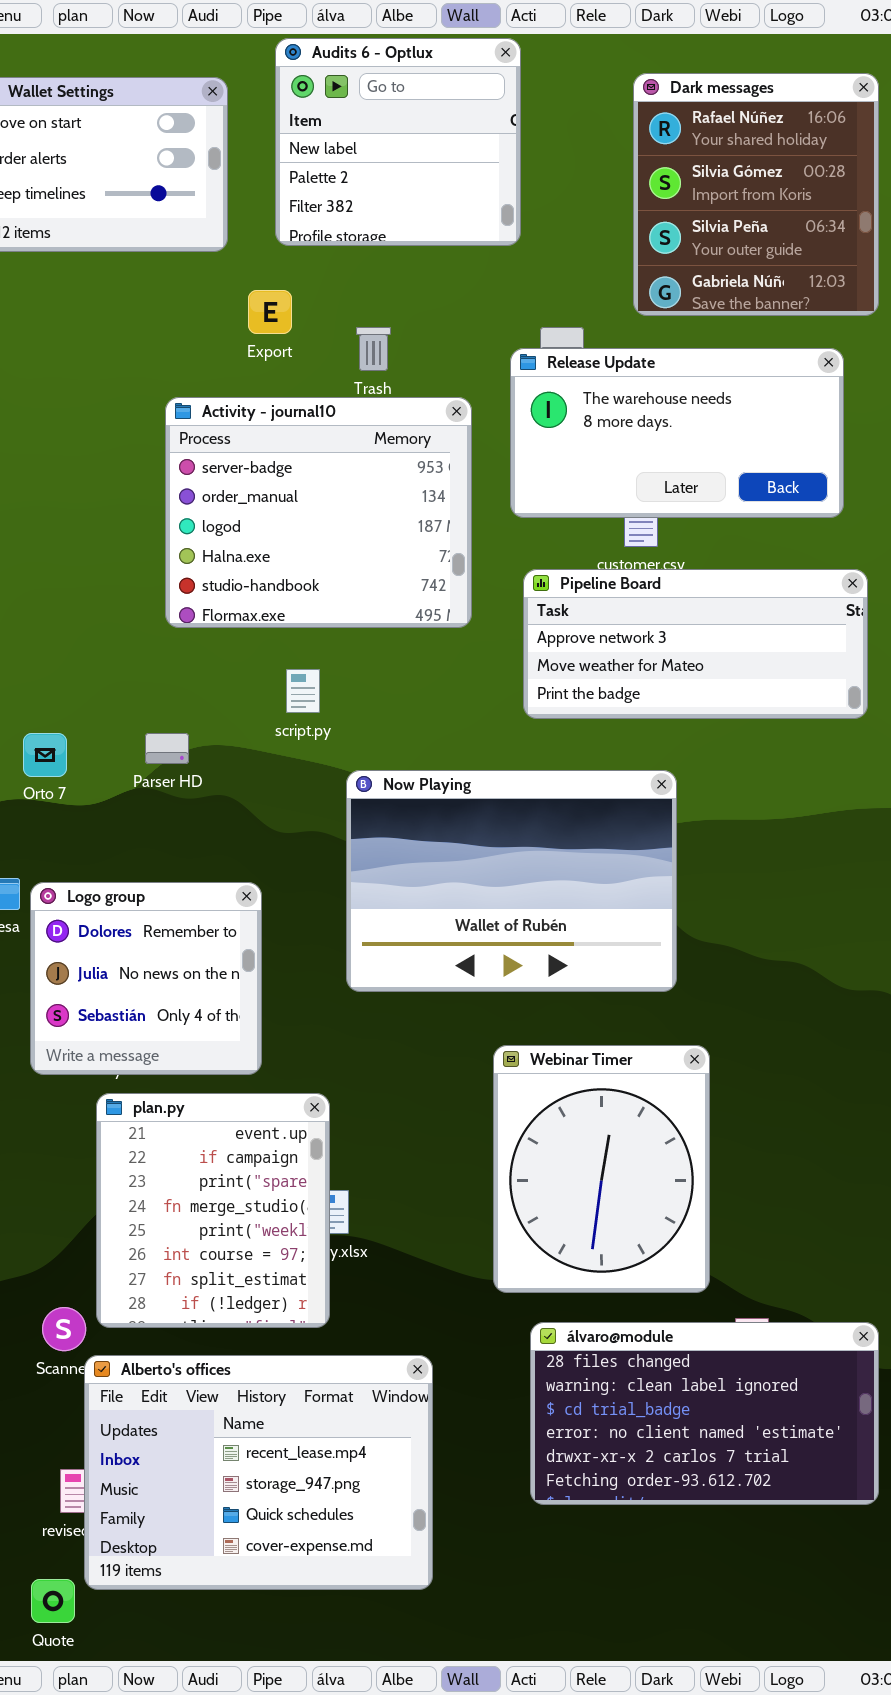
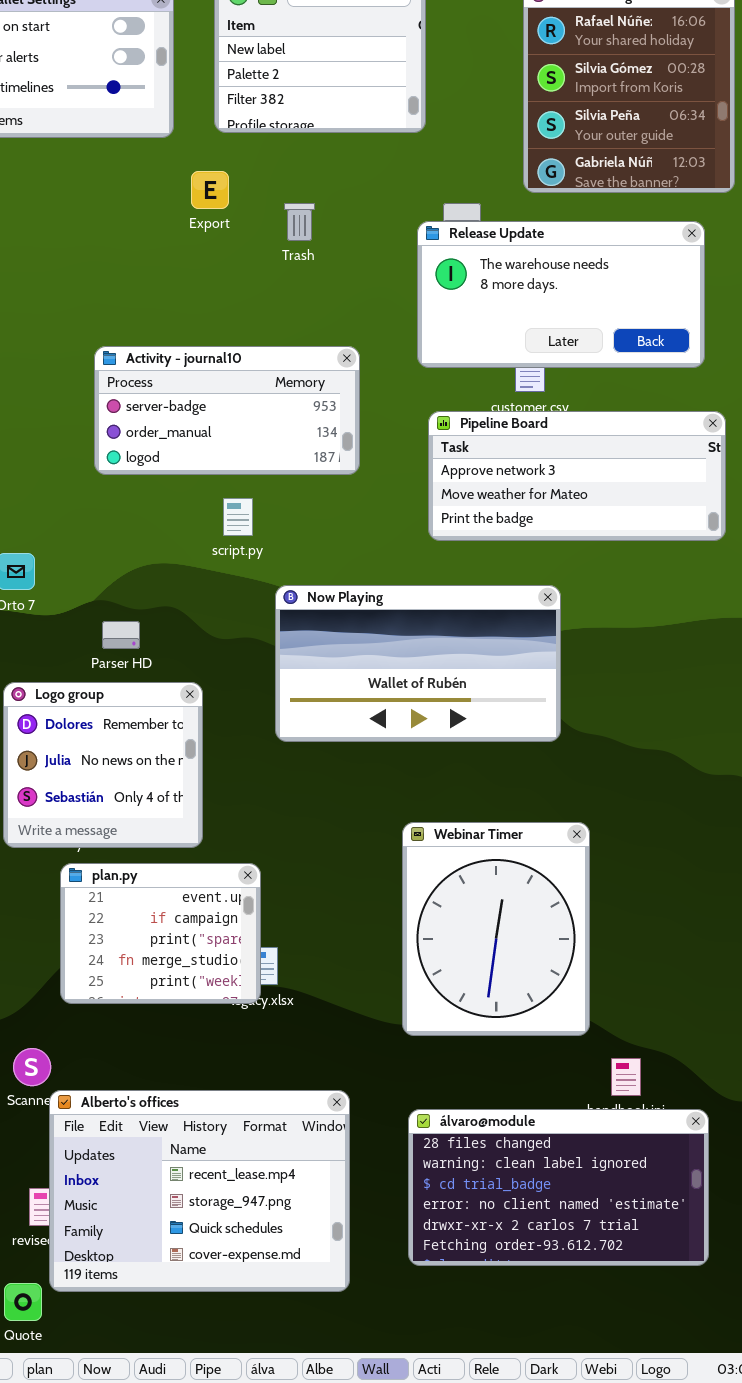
Activity - journal10: [165,397,472,628] -> [94,346,360,475], moved, resized
Parser HD: [145,733,189,764] -> [102,621,140,649], moved
Now Playing: [346,770,677,992] -> [275,585,561,742], resized
plan.py: [96,1093,330,1328] -> [60,863,261,1004], resized
álvaro@module: [530,1322,879,1505] -> [408,1109,709,1266], moved

